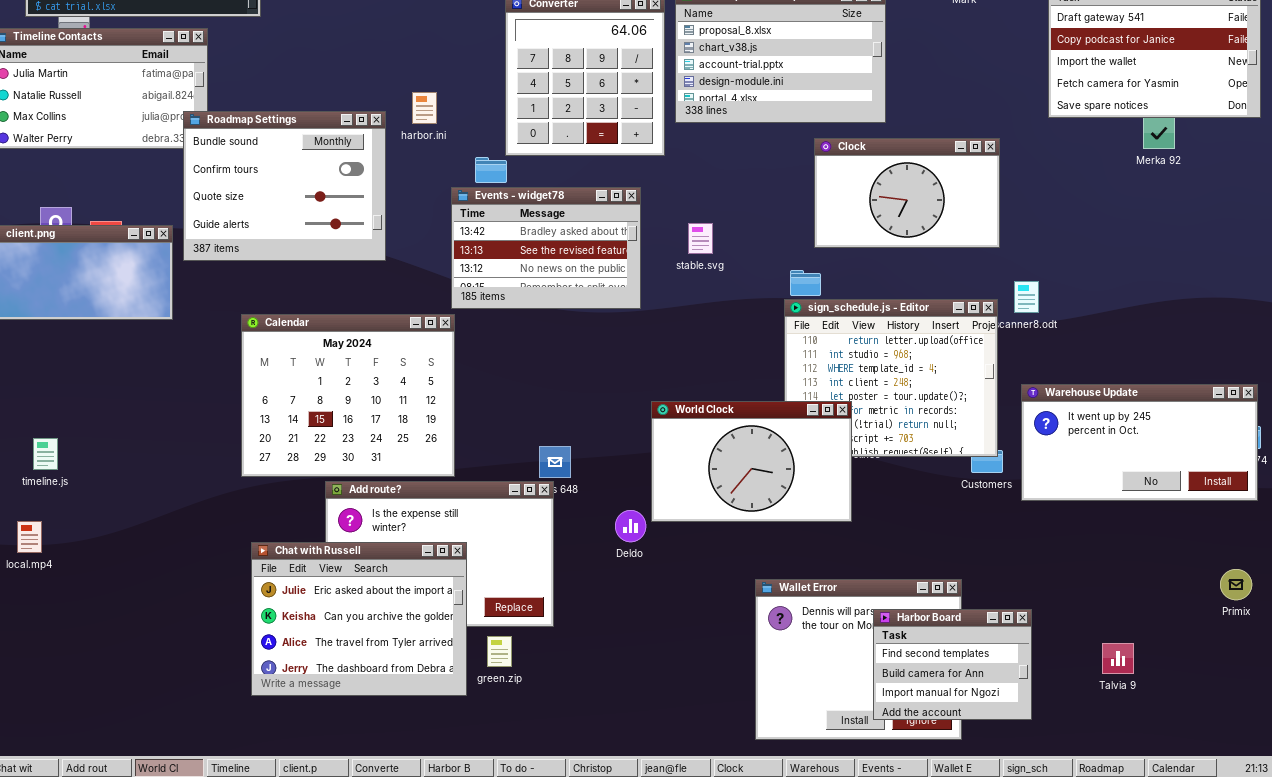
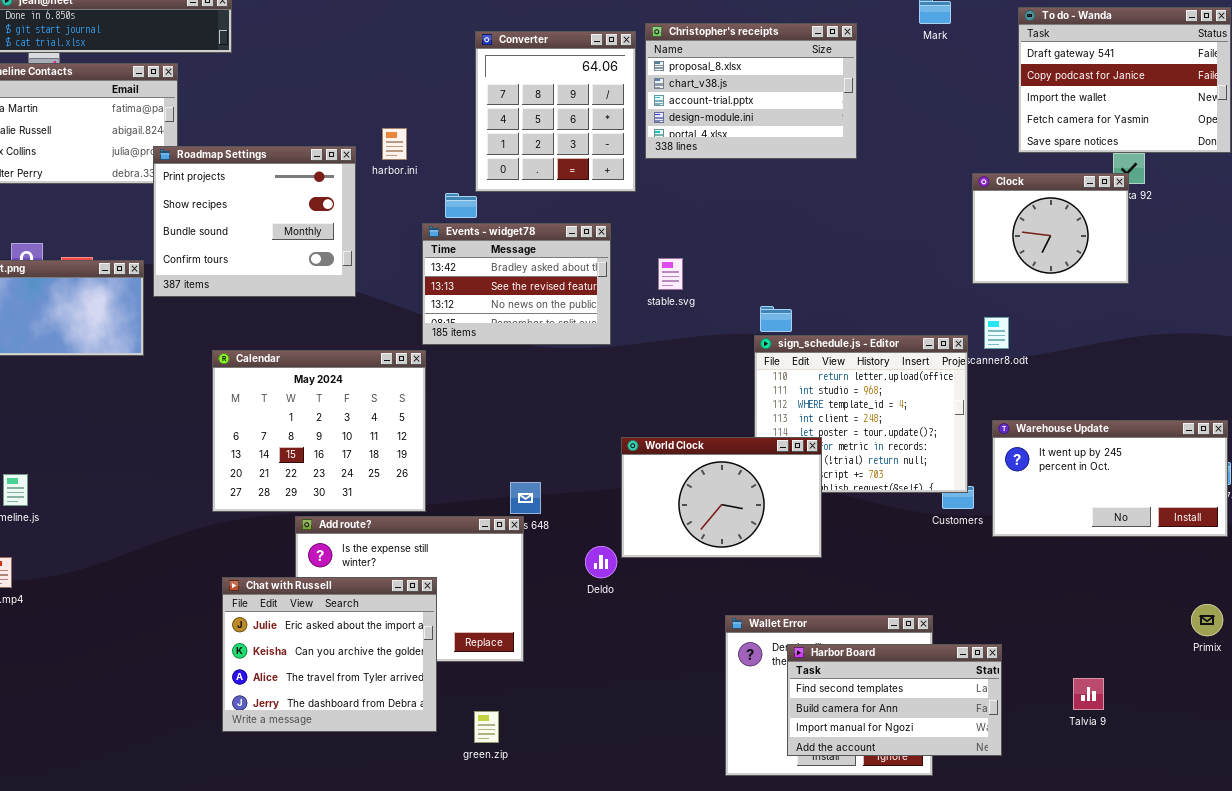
Roadmap Settings: [183,111,386,261] -> [153,146,356,297], scrolled up 2 rows
Clock: [814,138,1000,248] -> [972,173,1129,284], moved, resized
Harbor Board: [873,609,1032,720] -> [787,644,1002,756], resized
green.zip: [487,636,512,667] -> [474,711,499,743], moved

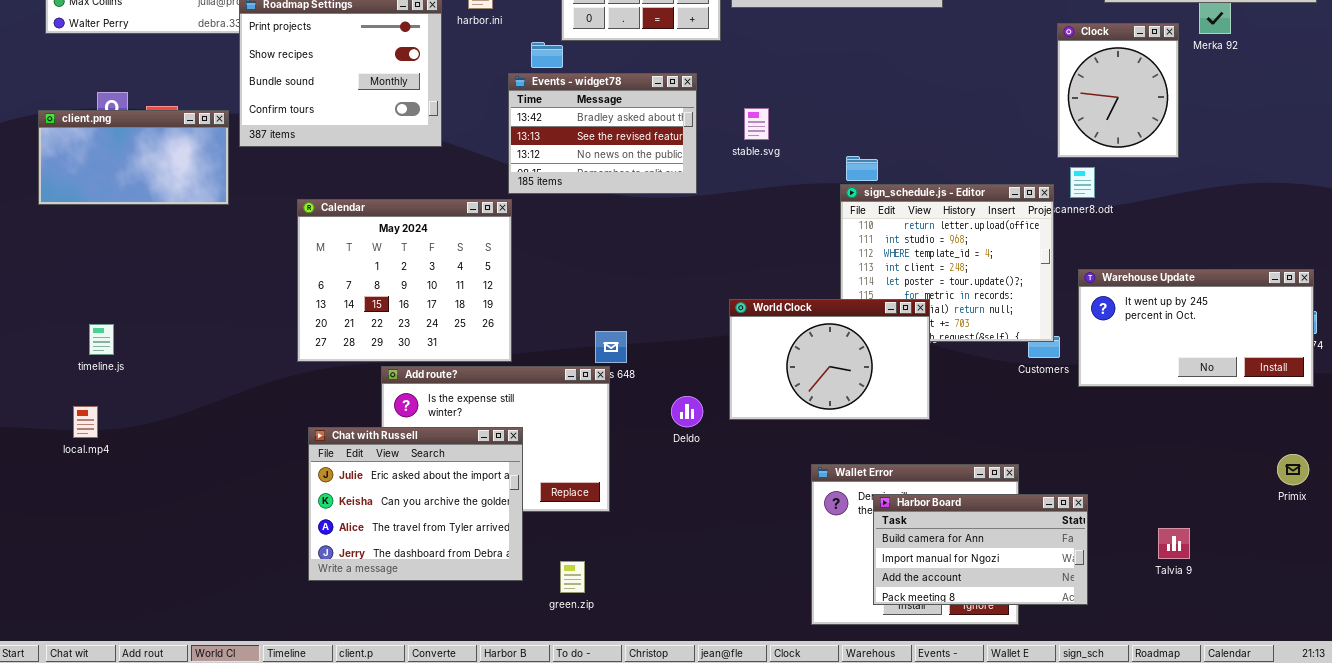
Clock: [972,173,1129,284] -> [1057,23,1179,158], resized
World Clock: [621,437,822,558] -> [729,299,930,420], moved
Harbor Board: [787,644,1002,756] -> [873,494,1088,605], scrolled down 1 row

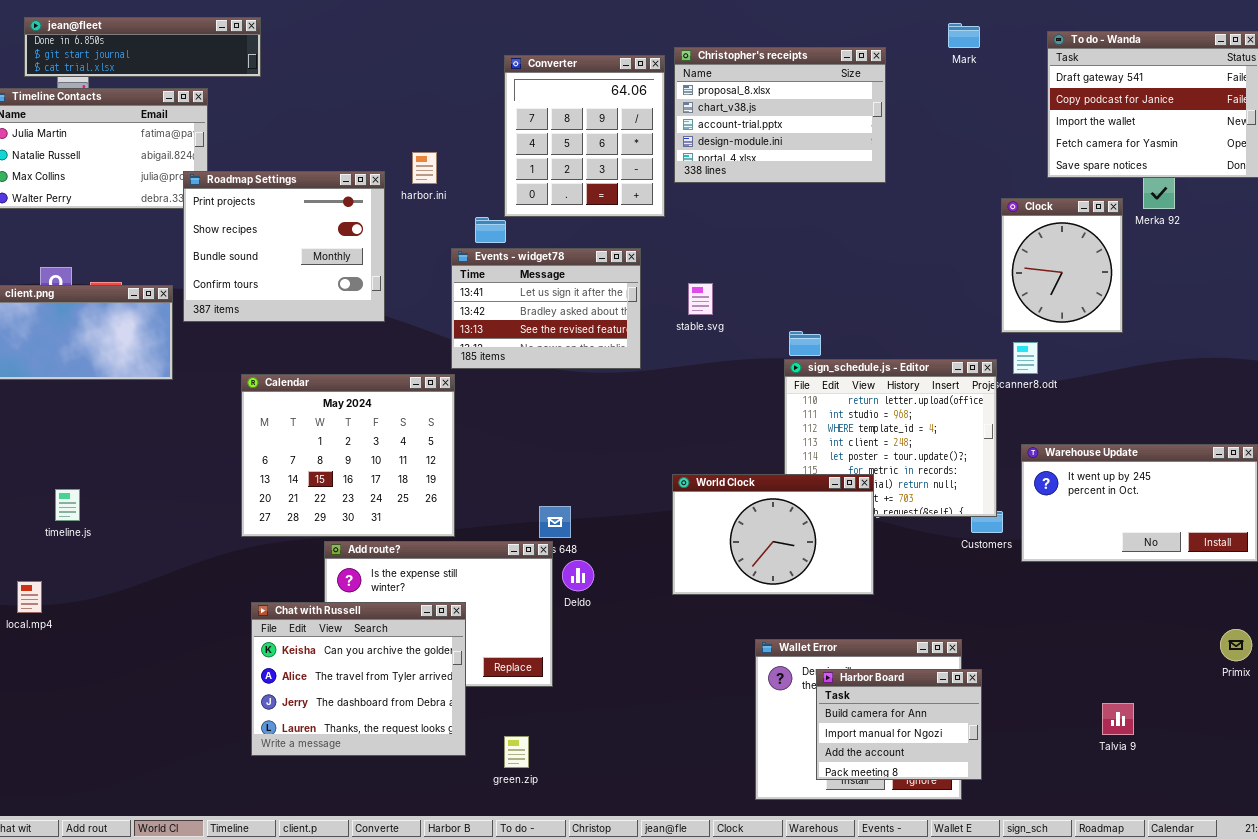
Events - widget78: [508,73,697,194] -> [451,248,641,369], scrolled up 1 row
timeline.js: [89,324,114,355] -> [55,489,80,521], moved
Deldo: [671,396,703,427] -> [562,560,594,591], moved
Chat with Russell: [308,427,523,581] -> [251,602,466,756], scrolled down 1 row
Harbor Board: [873,494,1088,605] -> [816,669,982,780], resized

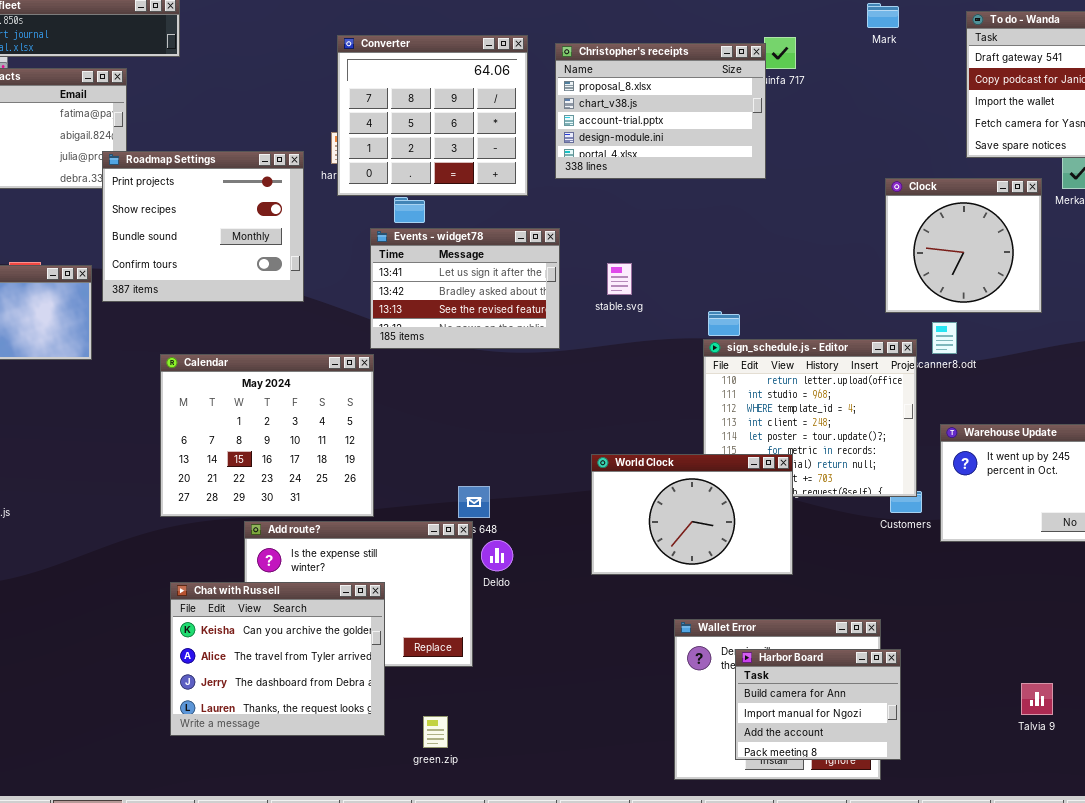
Christopher's receipts: [674,47,886,183] -> [555,43,766,179], moved
Converter: [504,55,665,217] -> [337,35,528,196], moved, resized
Clock: [1001,198,1123,333] -> [885,178,1042,313], resized

